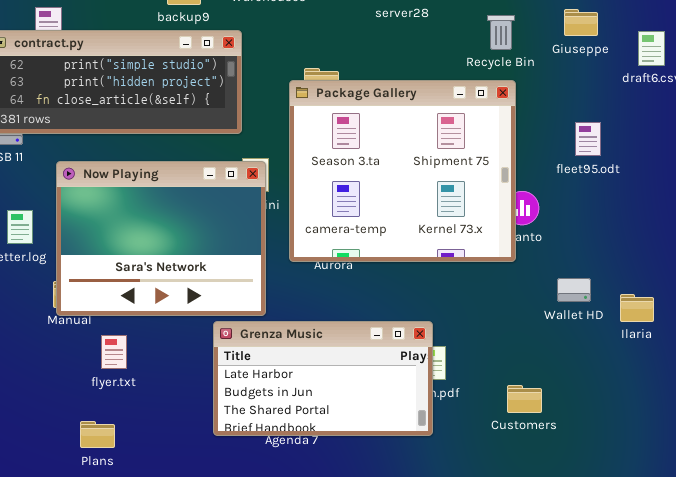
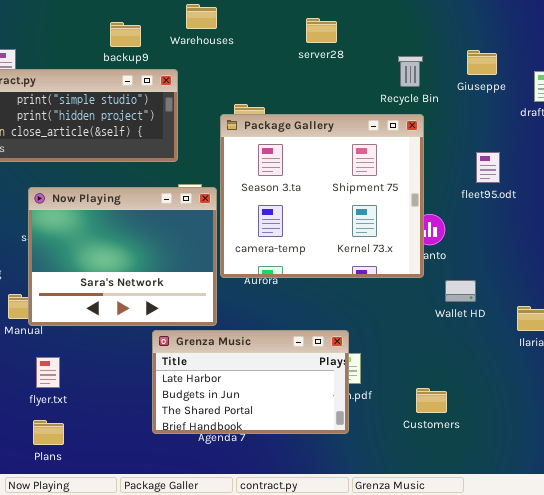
Now Playing: [56,161,266,316] -> [28,187,217,326], moved
Wallet HD: [557,278,591,302] -> [445,280,476,302], moved
flyer.txt: [101,335,127,369] -> [36,357,60,388], moved

